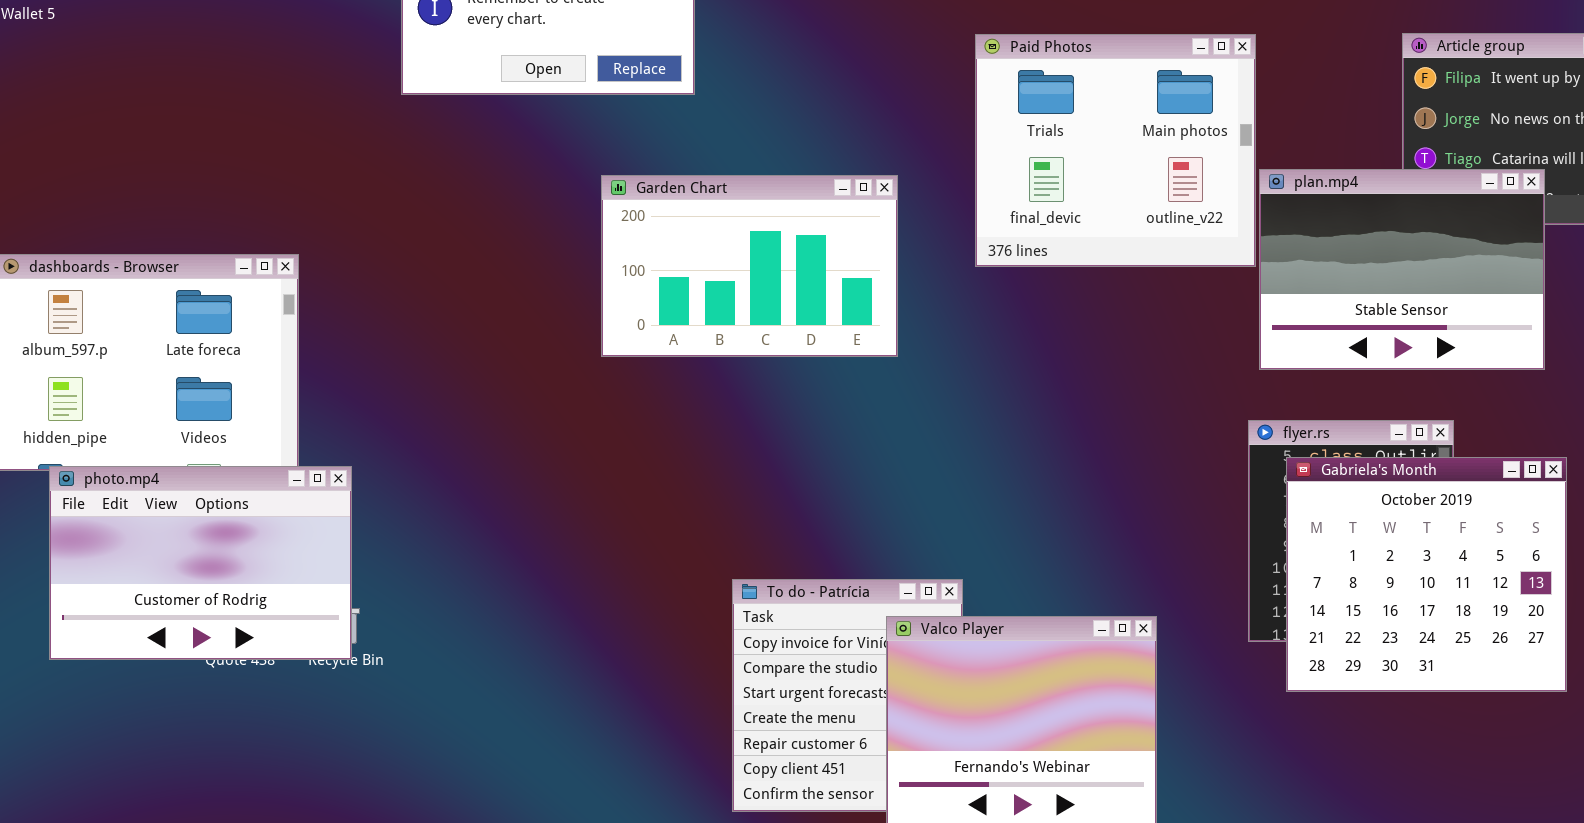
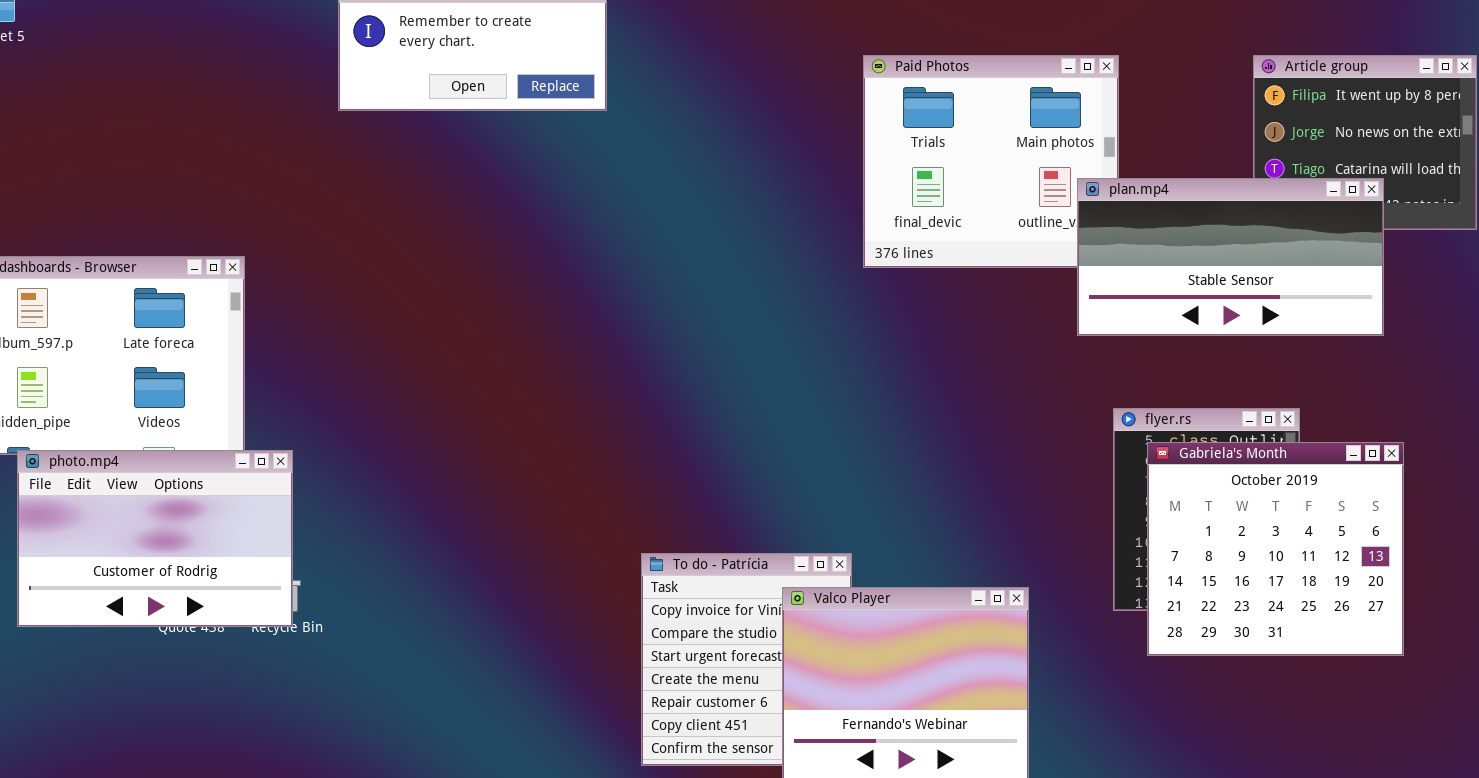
plan.mp4: [1259,169,1545,370] -> [1077,178,1384,336], resized
Garden Chart: [601,175,898,357] -> none, closed

